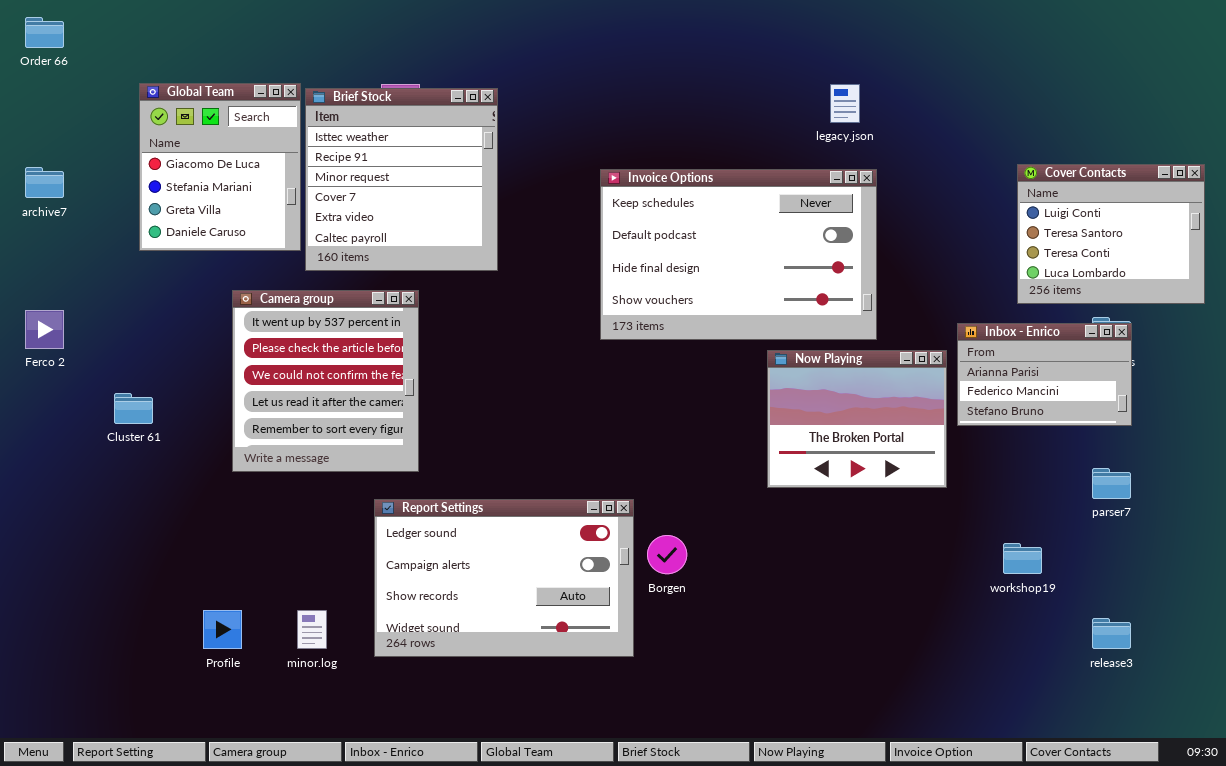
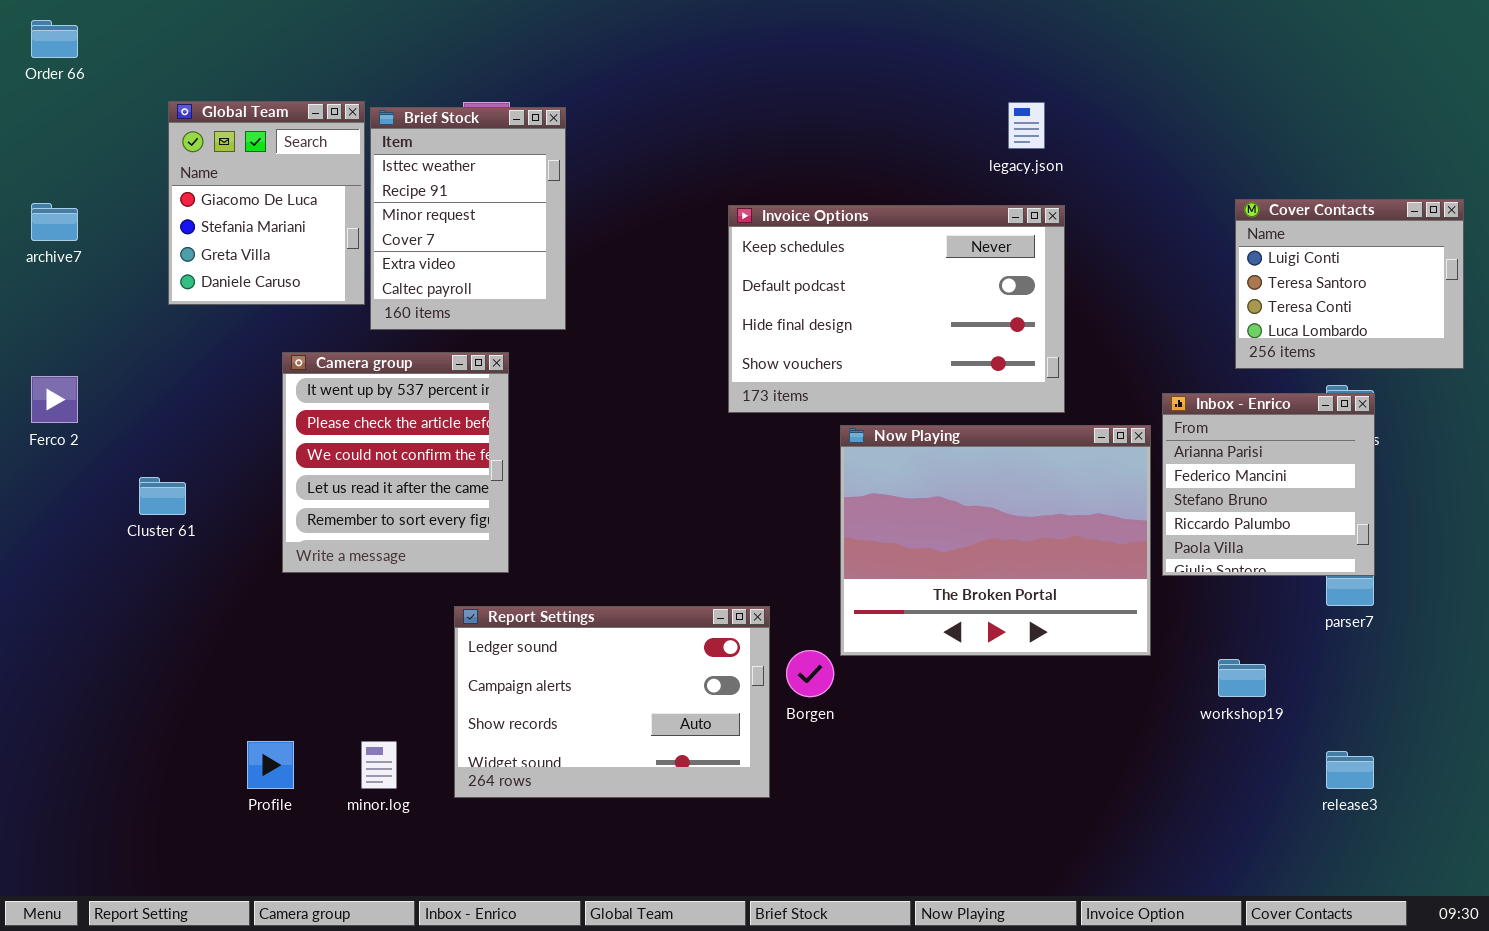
Brief Stock: [305,88,498,271] -> [370,107,566,330], resized
Inbox - Enrico: [957,323,1132,426] -> [1162,393,1375,576], resized
Now Playing: [767,350,947,488] -> [840,425,1151,656], resized

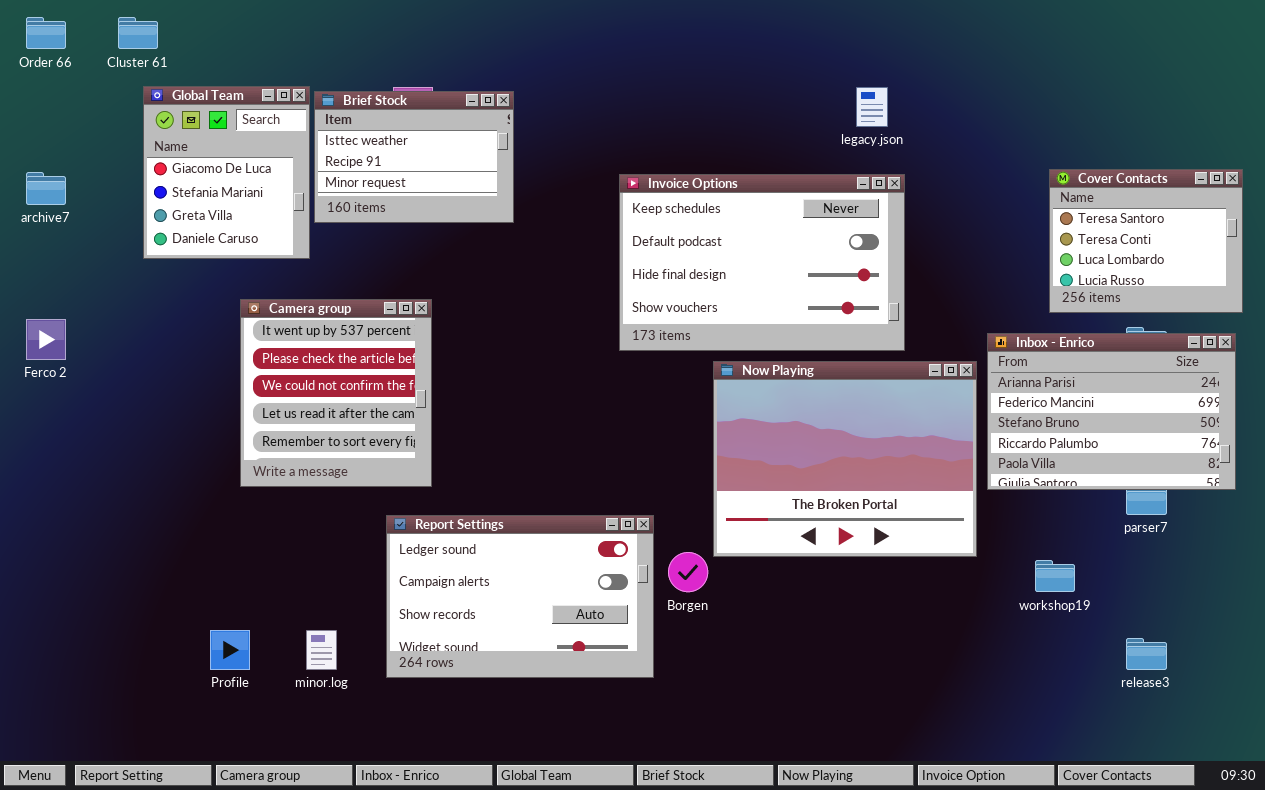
Brief Stock: [370,107,566,330] -> [314,91,514,223], resized
Cover Contacts: [1235,199,1464,369] -> [1049,169,1243,313], scrolled down 1 row
Inbox - Enrico: [1162,393,1375,576] -> [987,333,1236,490], resized
Cluster 61: [139,477,186,515] -> [118,17,158,49], moved

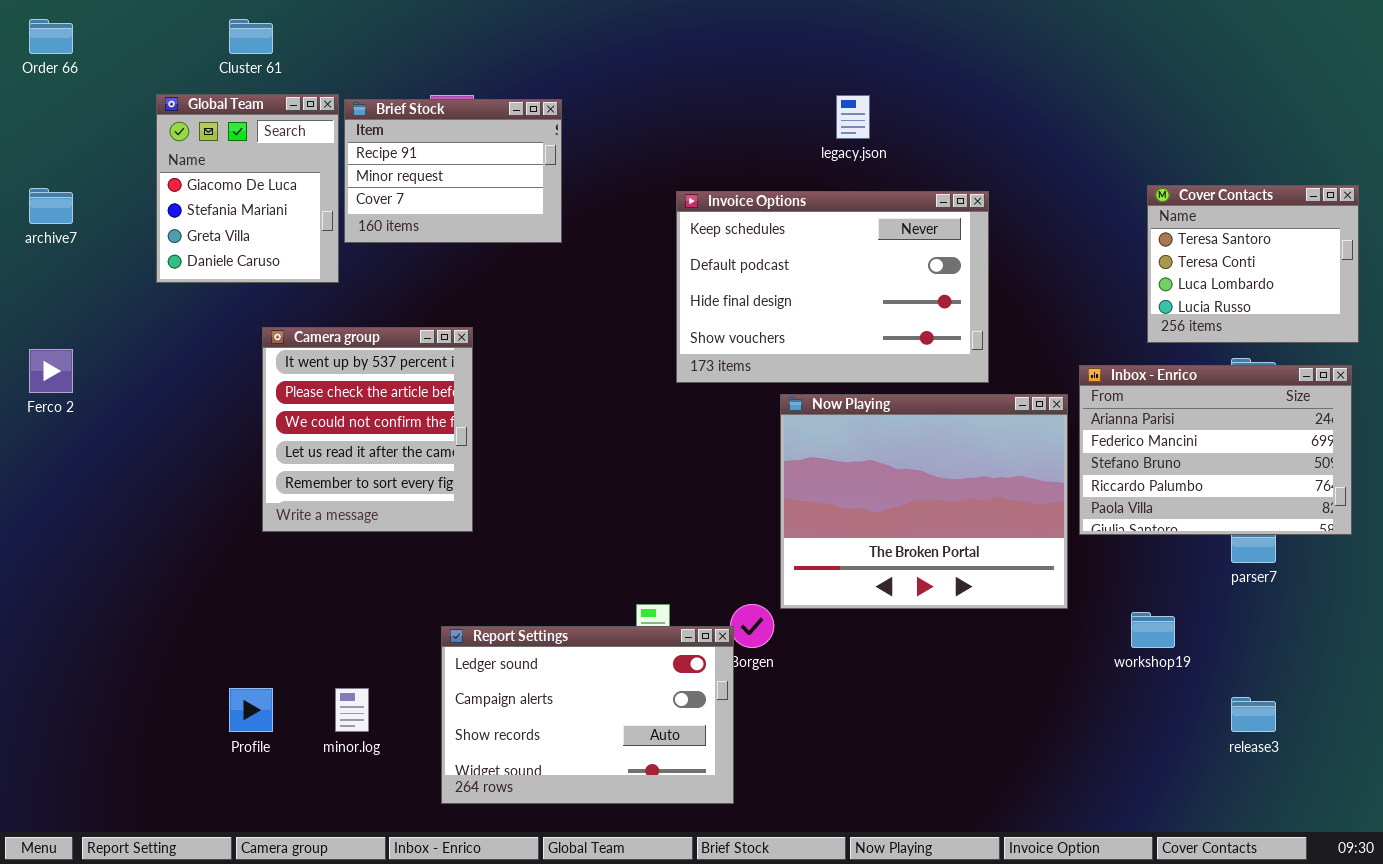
Cluster 61: [118,17,158,49] -> [229,19,273,54], moved
legacy.json: [856,87,888,127] -> [836,95,870,139], moved
Brief Stock: [314,91,514,223] -> [344,99,562,243], scrolled down 1 row
Report Settings: [386,515,654,678] -> [441,626,734,804], moved

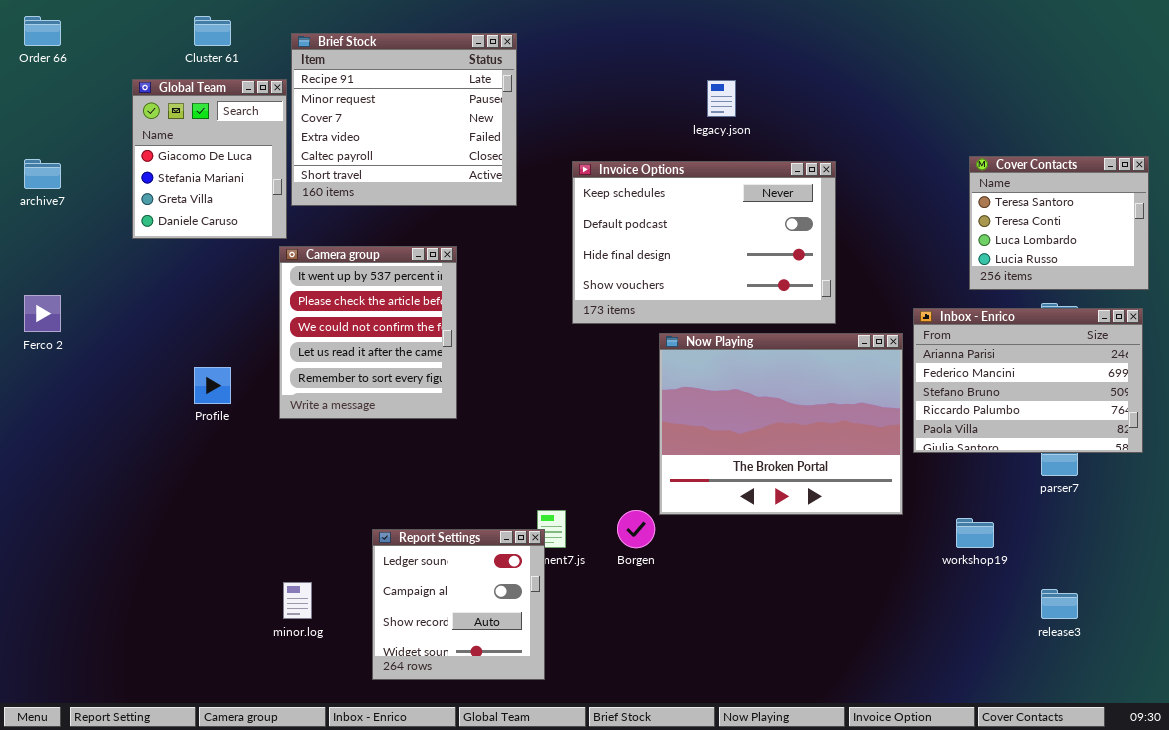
Brief Stock: [344,99,562,243] -> [291,33,517,206], resized
Camera group: [262,327,473,532] -> [279,246,457,419], moved
Report Settings: [441,626,734,804] -> [372,529,545,680], resized
Profile: [229,688,273,732] -> [194,367,231,404], moved

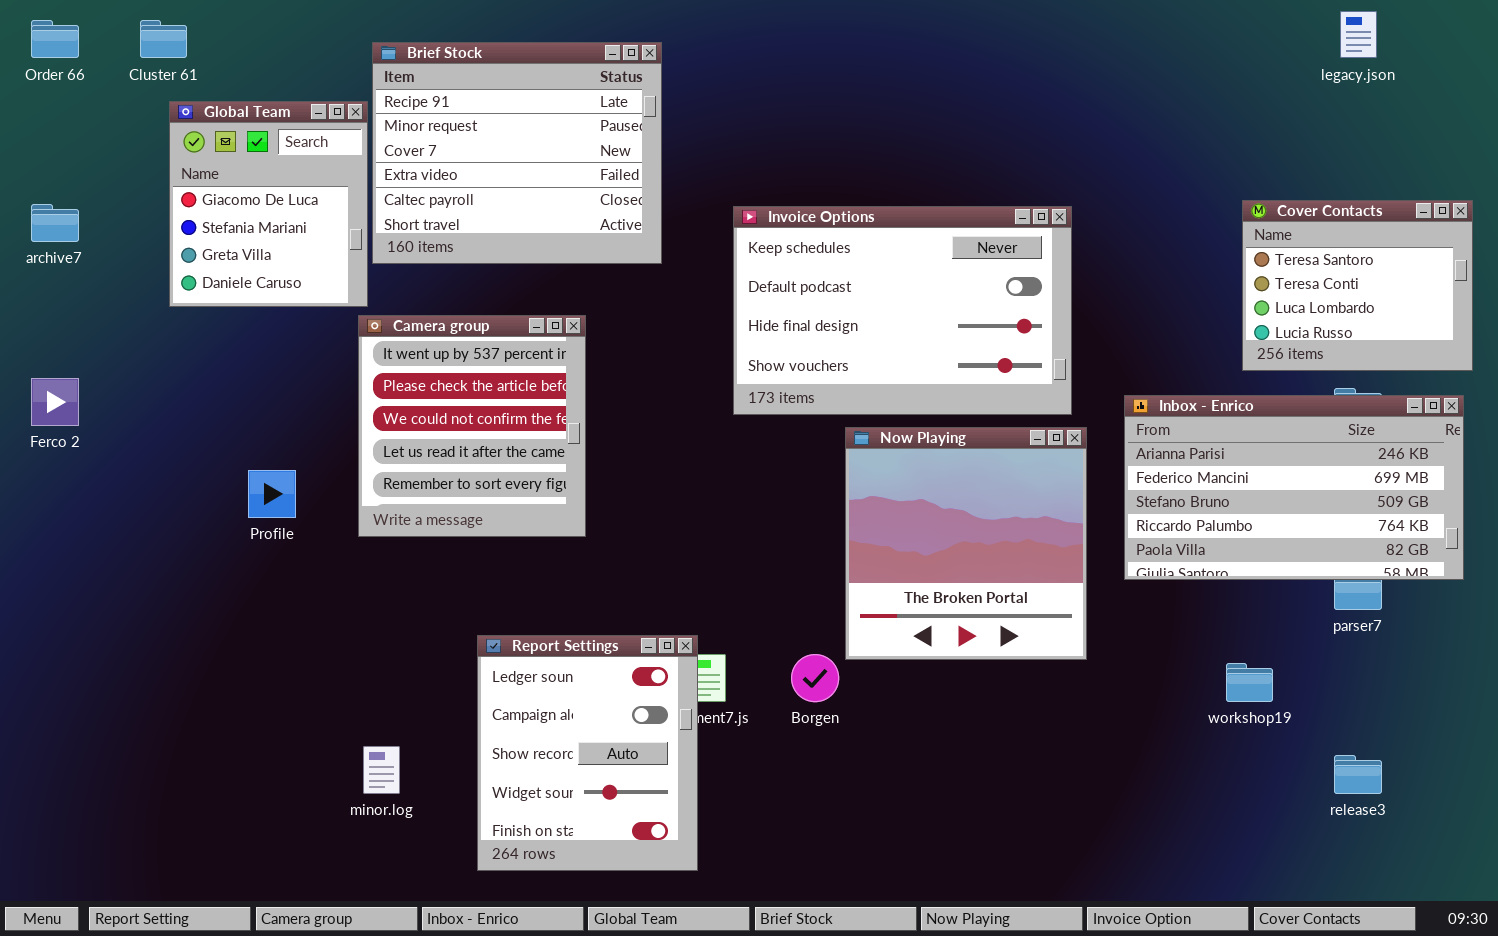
Cluster 61: [194,16,231,46] -> [140,20,187,58], moved
legacy.json: [707,80,736,117] -> [1340,11,1377,58], moved
Inbox - Enrico: [913,308,1143,453] -> [1124,395,1464,580], resized
Now Playing: [659,333,903,515] -> [845,427,1087,660], resized
Report Settings: [372,529,545,680] -> [477,635,698,871], resized

